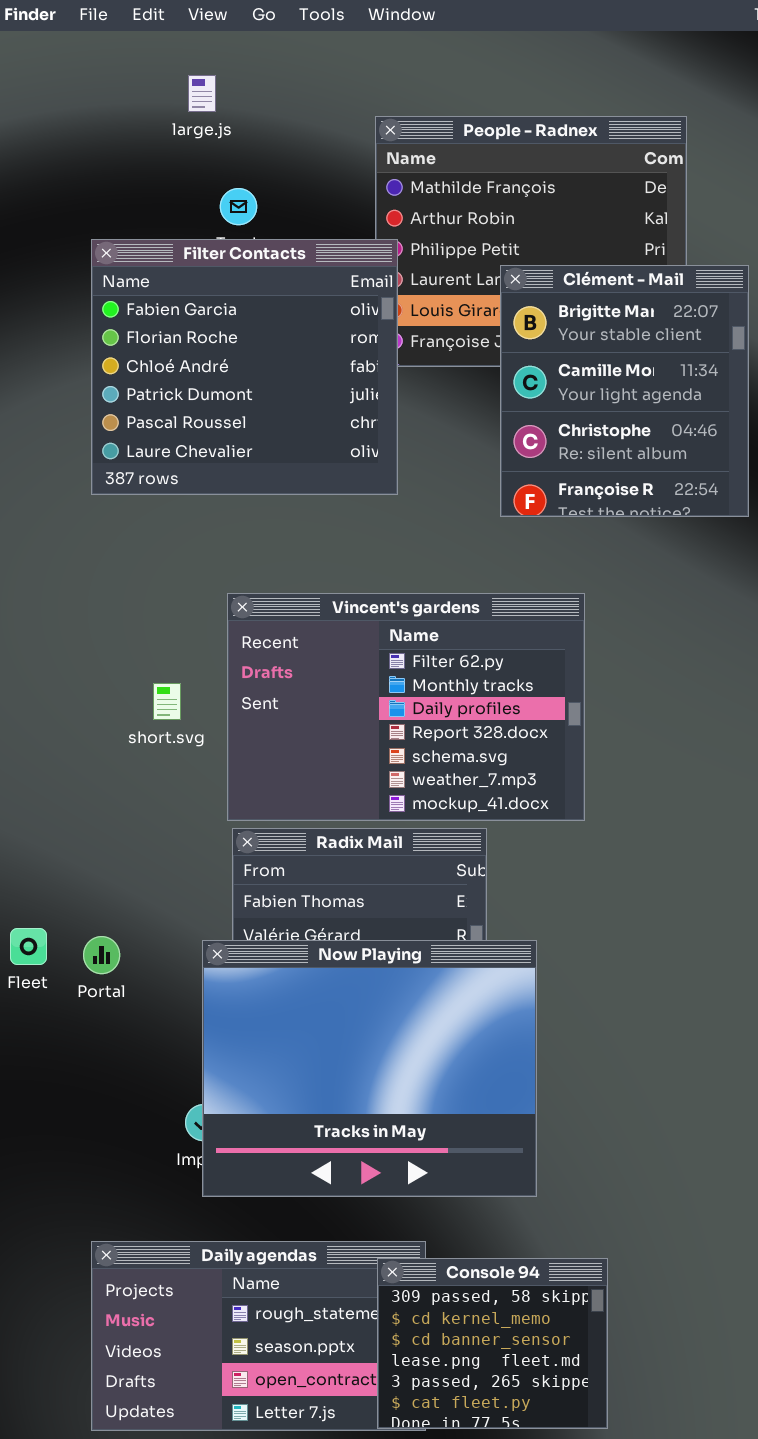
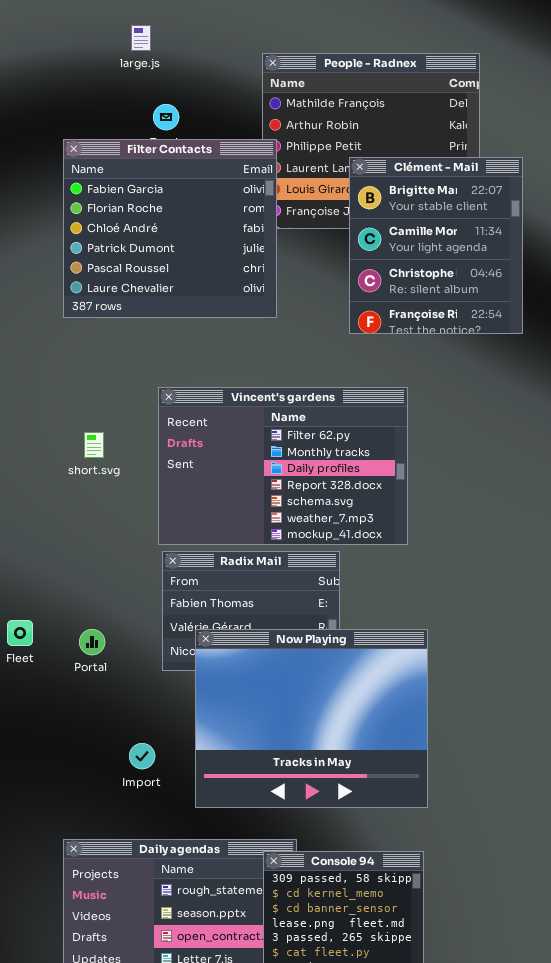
short.svg: [153,683,181,720] -> [84,432,104,458], moved
Portal: [83,936,120,974] -> [79,629,105,655], moved
Now Playing: [202,940,537,1197] -> [195,629,428,808], moved

